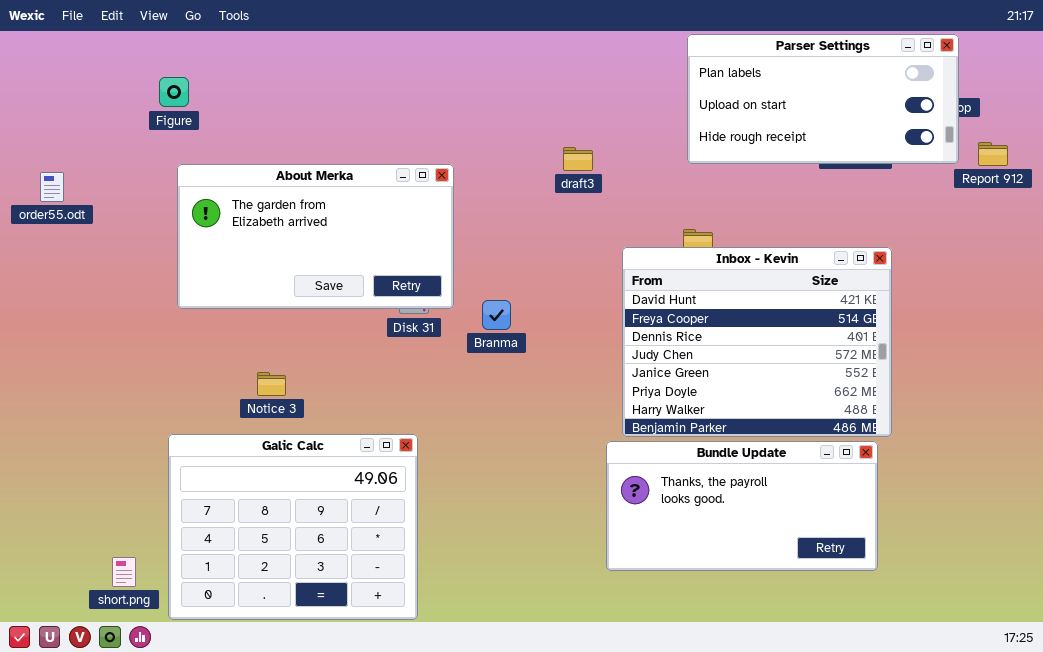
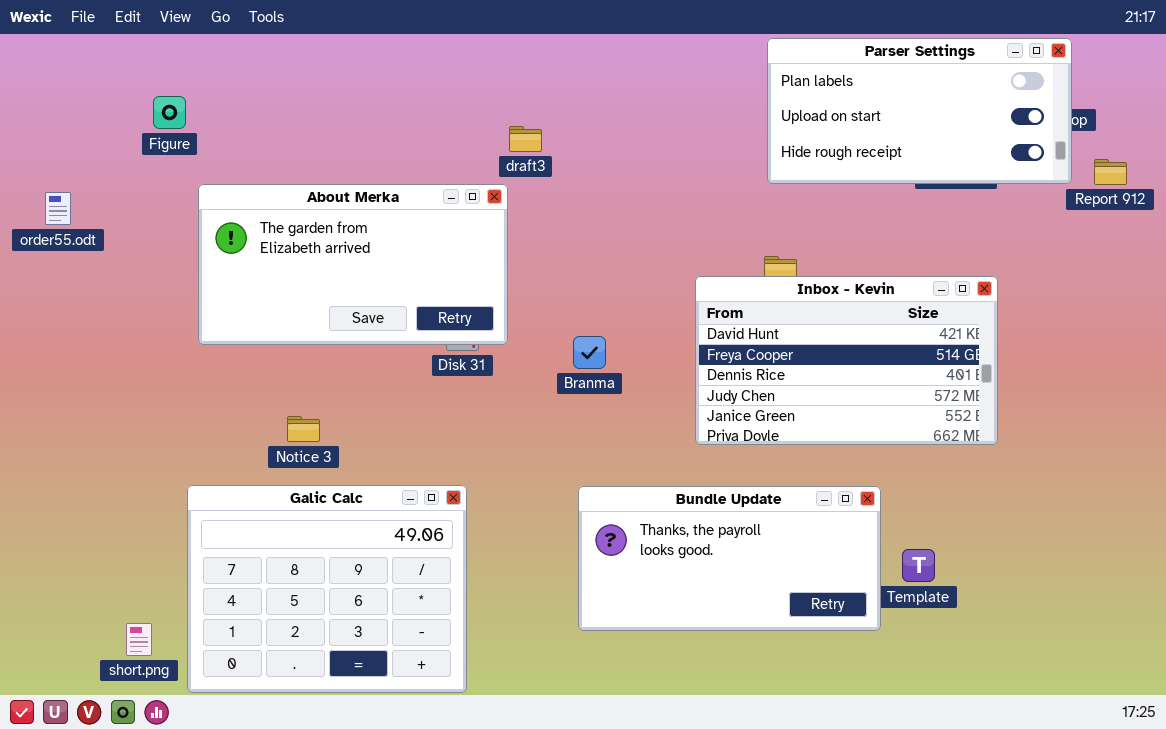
Figure: [159,77,189,107] -> [153,96,186,129], moved
draft3: [563,147,593,171] -> [509,126,542,152], moved
Inbox - Kevin: [622,247,892,437] -> [695,276,998,445], resized
Branma: [482,300,511,330] -> [573,336,606,369], moved
Bundle Update: [606,441,878,571] -> [578,486,881,631], moved

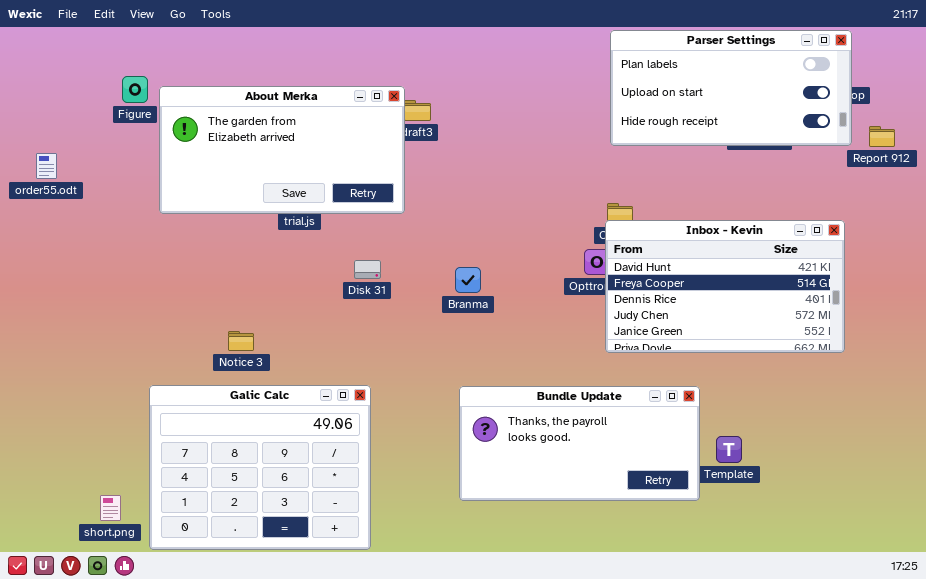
About Merka: [198,184,508,345] -> [159,86,405,214], moved
Inbox - Kevin: [695,276,998,445] -> [605,220,845,353], moved

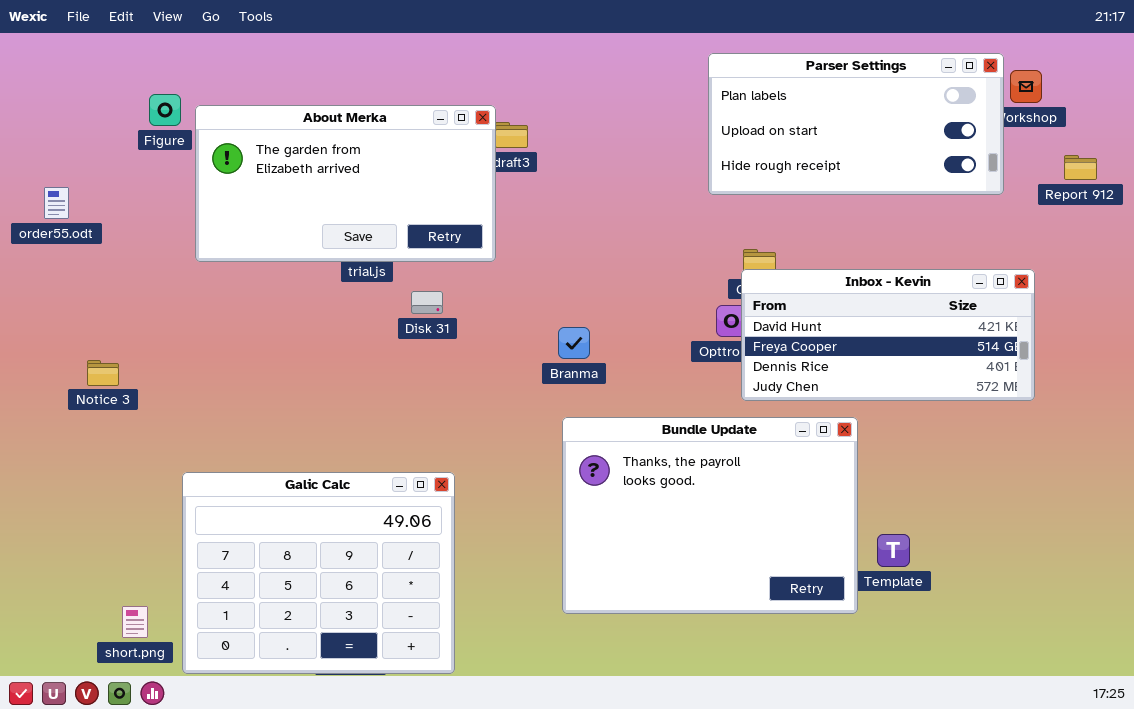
Parser Settings: [610,30,852,146] -> [708,53,1004,195], moved
Inbox - Kevin: [605,220,845,353] -> [741,269,1035,401], resized
Disk 31: [354,260,381,279] -> [411,291,443,314], moved
Notice 3: [228,331,254,351] -> [87,360,119,386], moved
Bundle Update: [459,386,700,501] -> [562,417,858,614], resized

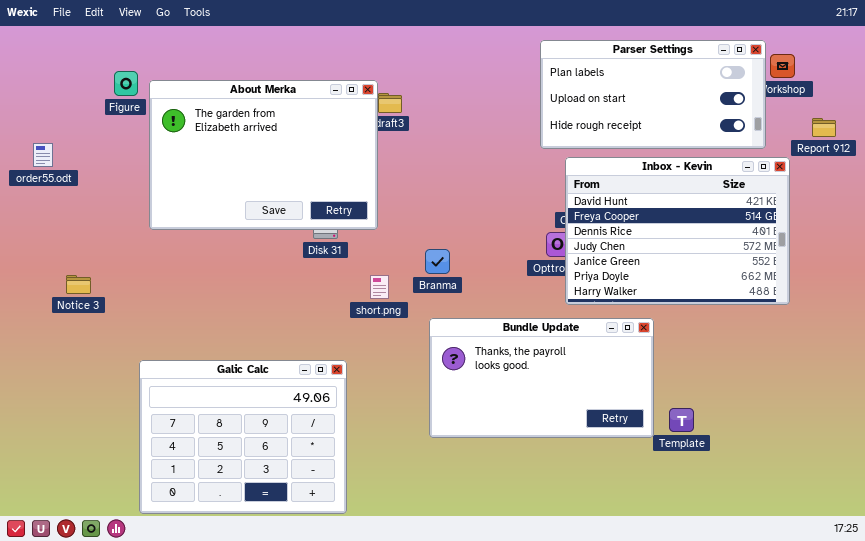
About Merka: [195,105,496,262] -> [149,80,378,230], resized
Inbox - Kevin: [741,269,1035,401] -> [565,157,790,305], resized
Bundle Update: [562,417,858,614] -> [429,318,654,438], resized
short.png: [122,606,148,638] -> [370,275,389,299], moved

